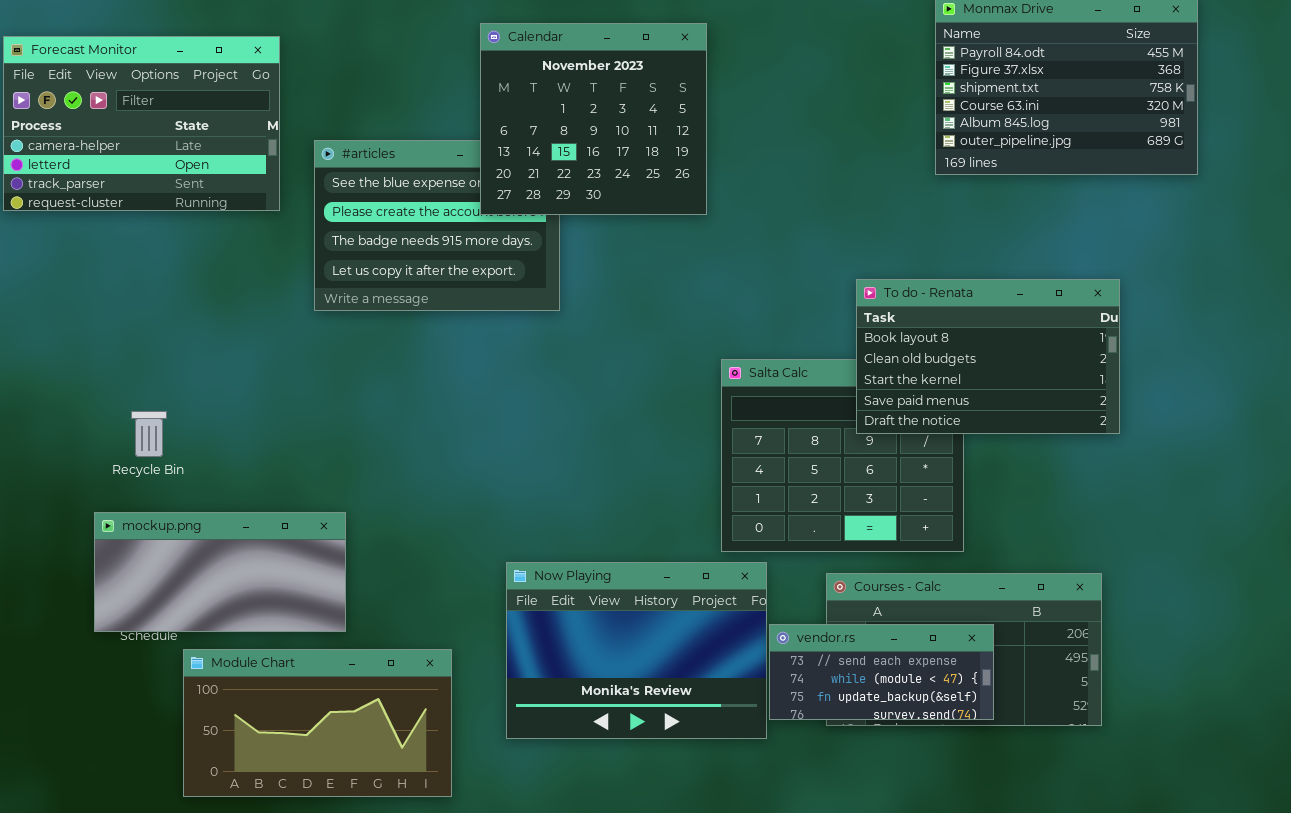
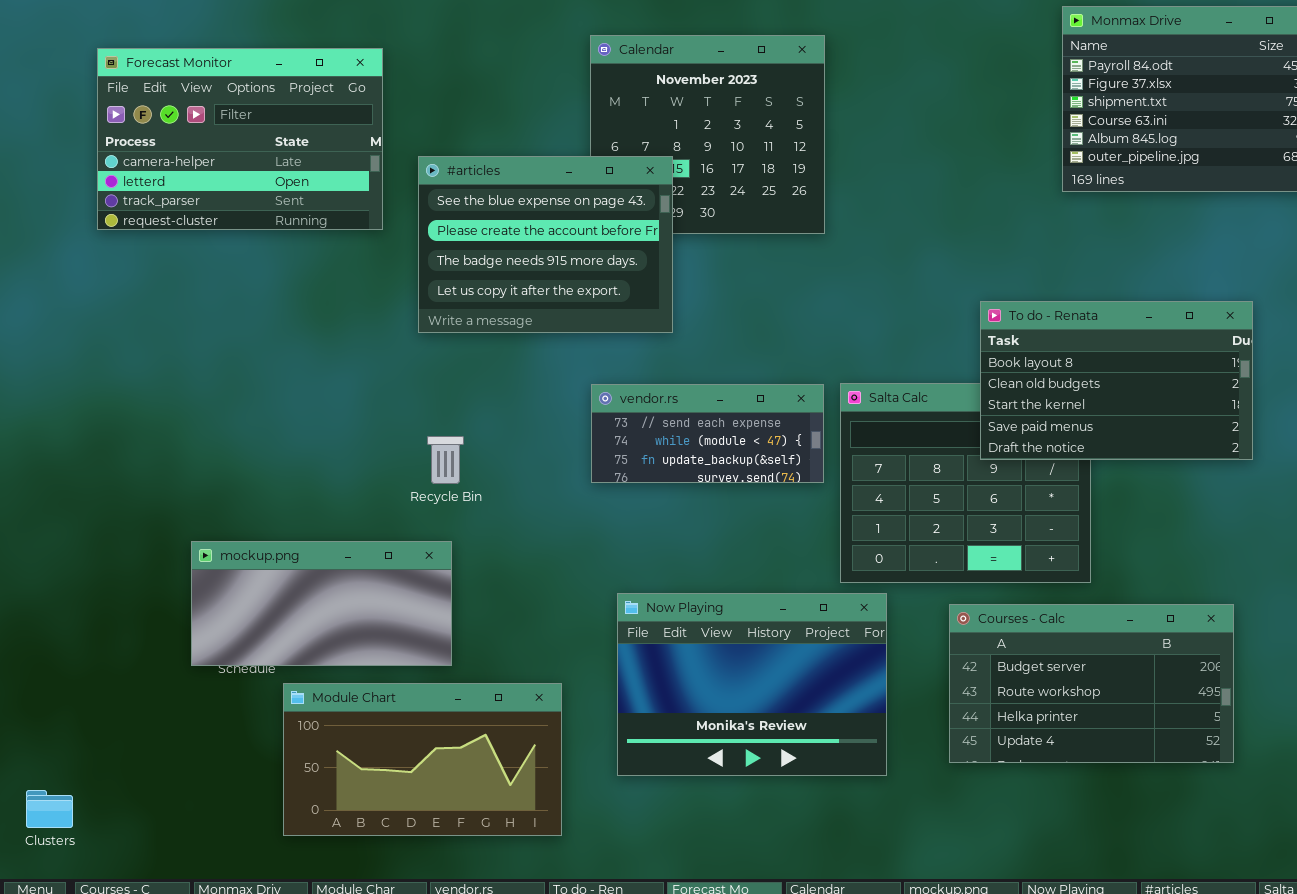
#articles: [314,140,560,311] -> [418,156,673,333], raised
Recycle Bin: [131,411,167,457] -> [427,436,464,484], moved
vendor.rs: [769,624,994,720] -> [591,384,824,483], moved

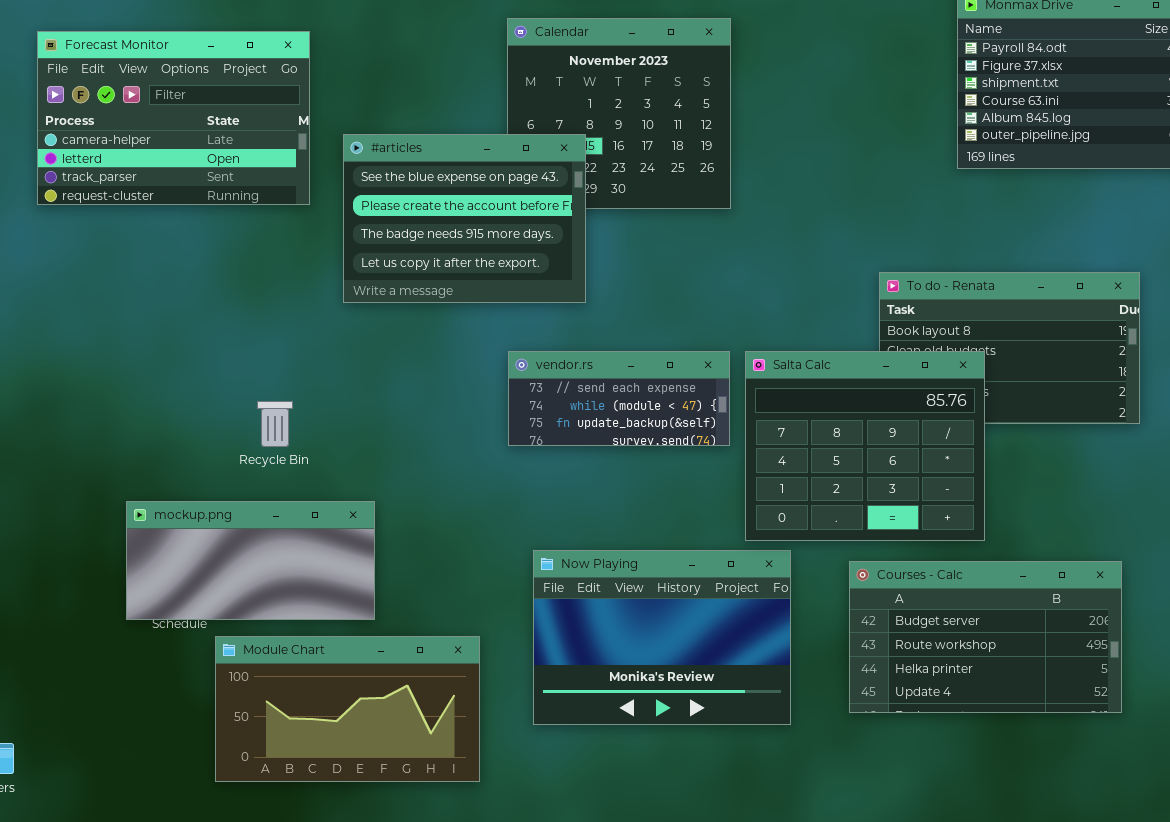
Salta Calc: [840,383,1091,583] -> [745,351,985,541], raised
Recycle Bin: [427,436,464,484] -> [257,401,293,447], moved

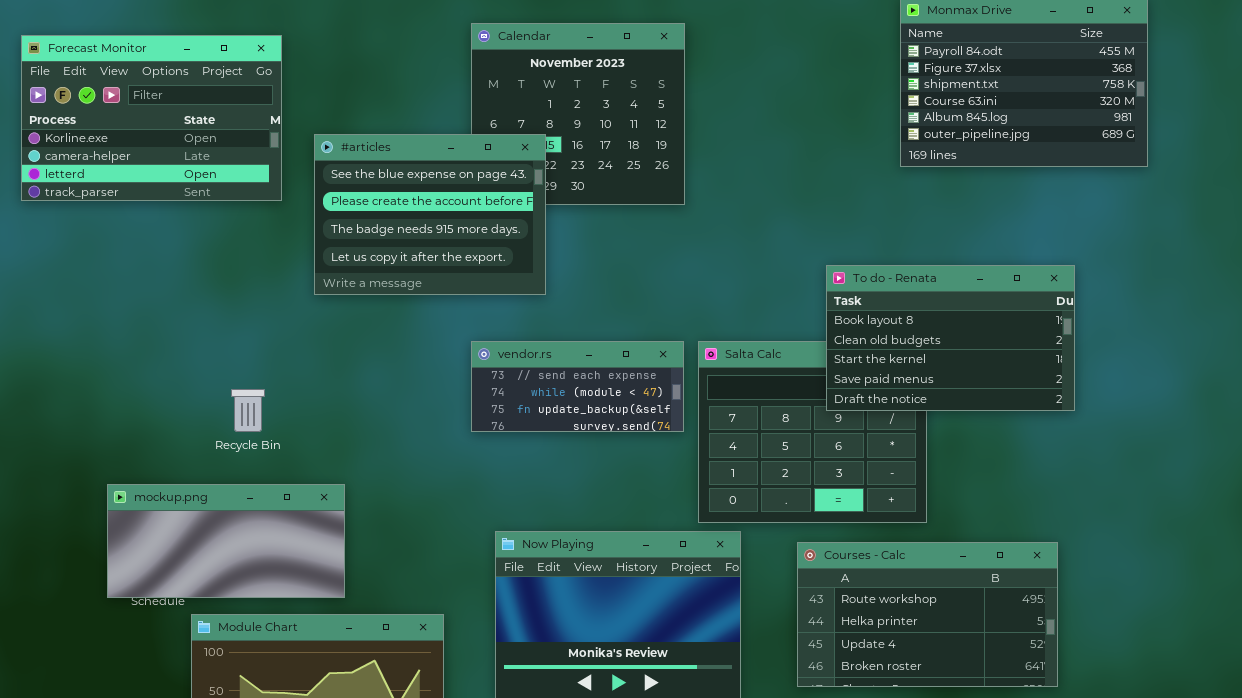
Forecast Monitor: [37,31,310,205] -> [21,35,282,201], scrolled up 1 row
To do - Renata: [879,272,1140,424] -> [826,265,1075,411], raised
Courses - Calc: [849,561,1122,713] -> [797,542,1058,687], scrolled down 1 row

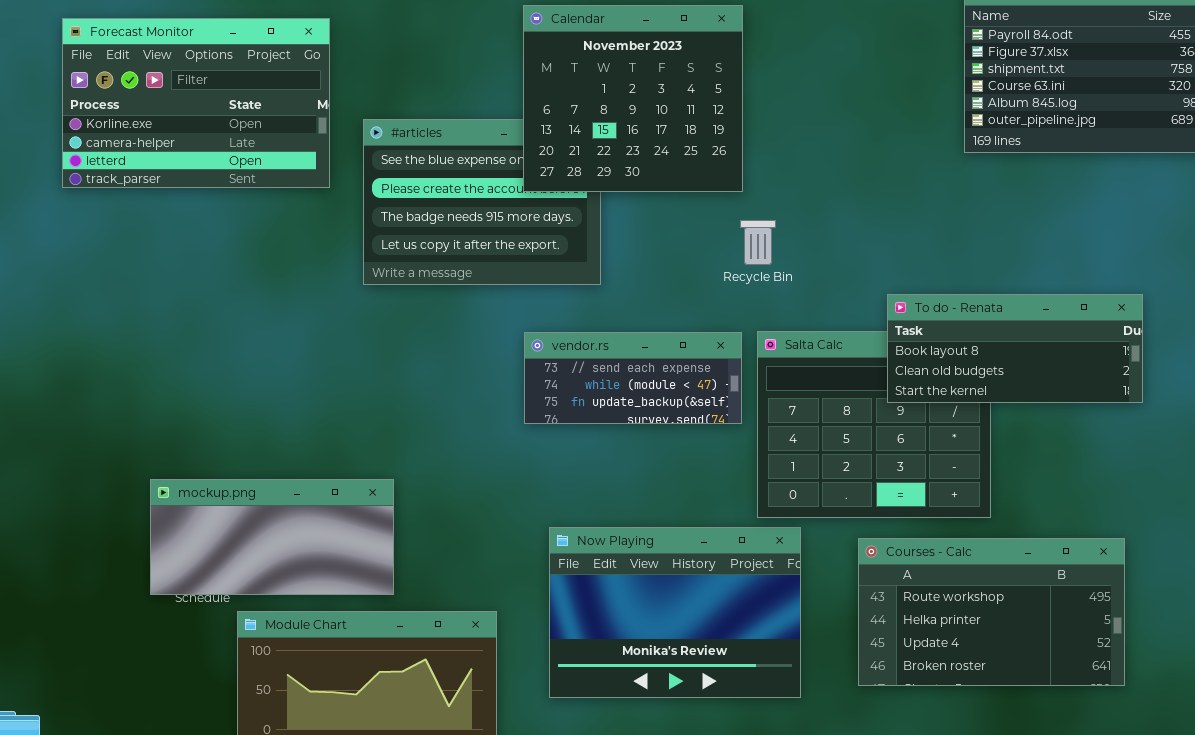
Calendar: [471,23,685,205] -> [523,5,743,192], raised
To do - Renata: [826,265,1075,411] -> [887,294,1143,403], resized
Recycle Bin: [231,389,265,432] -> [740,220,776,265], moved

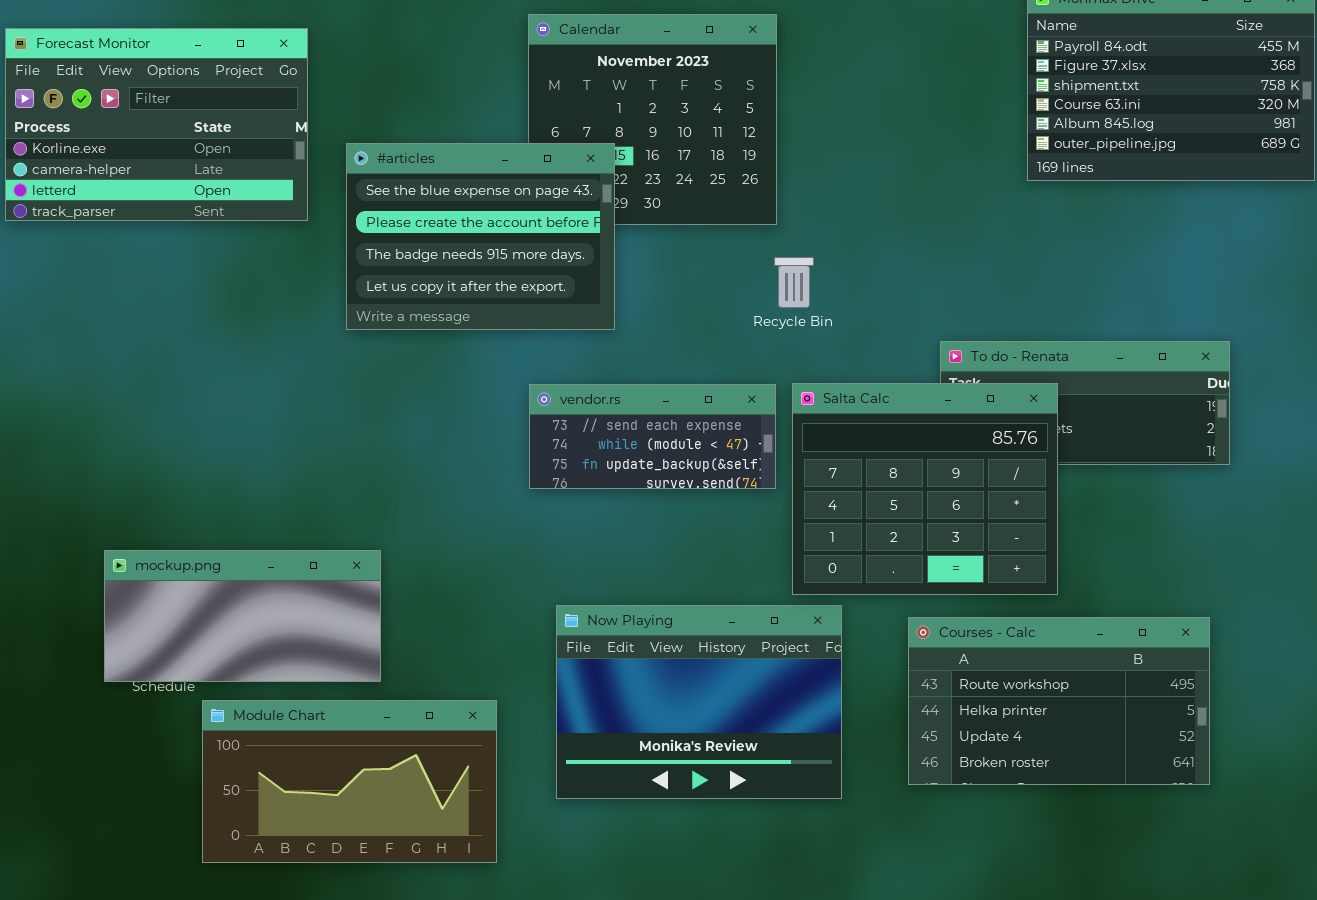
#articles: [363,119,601,285] -> [346,143,615,330], raised
Salta Calc: [757,331,991,518] -> [792,383,1058,595], raised

